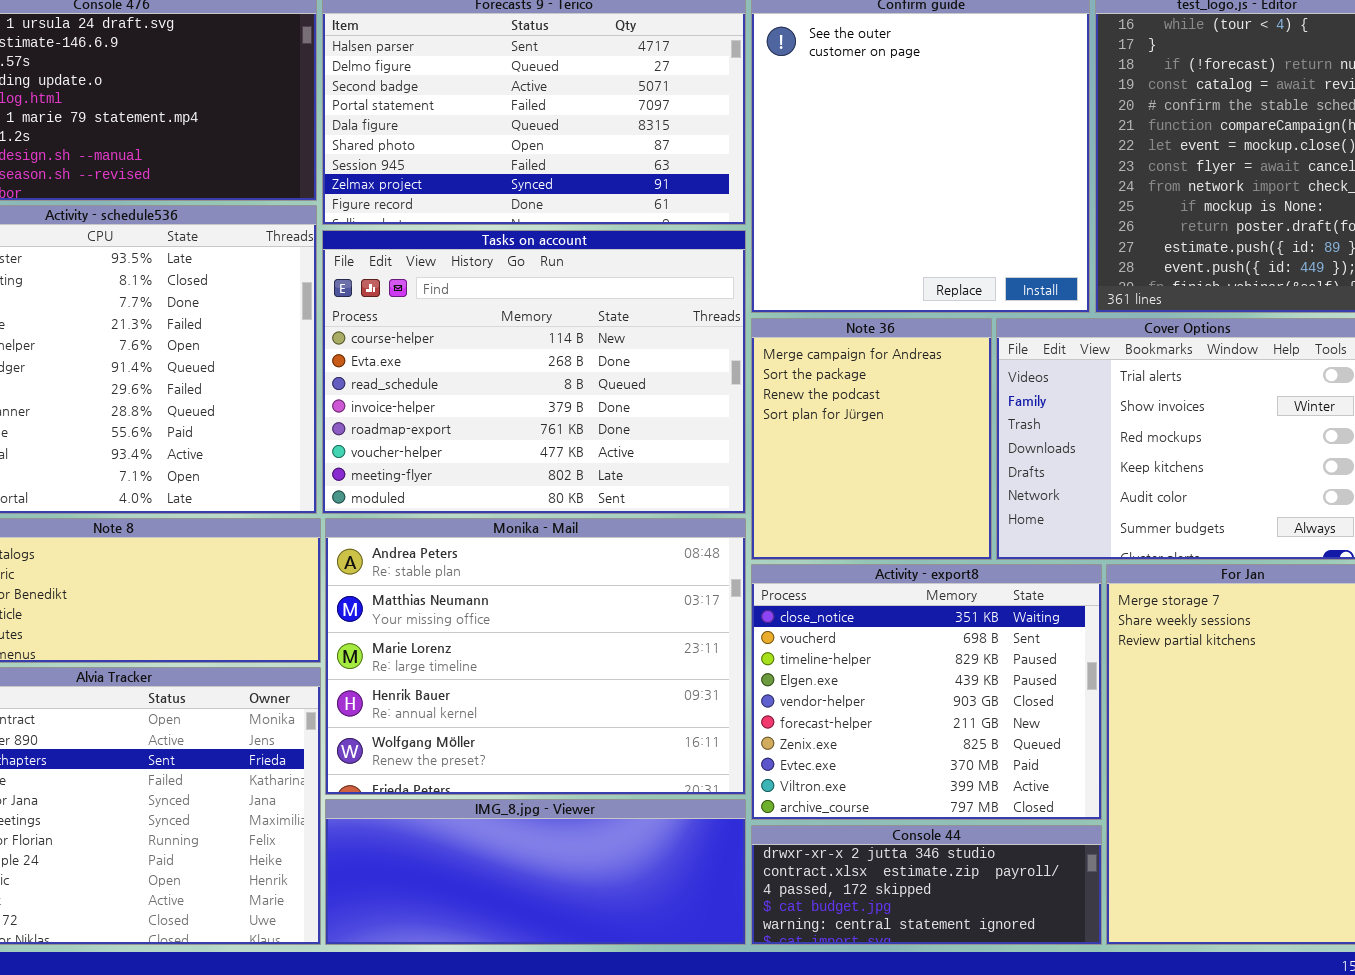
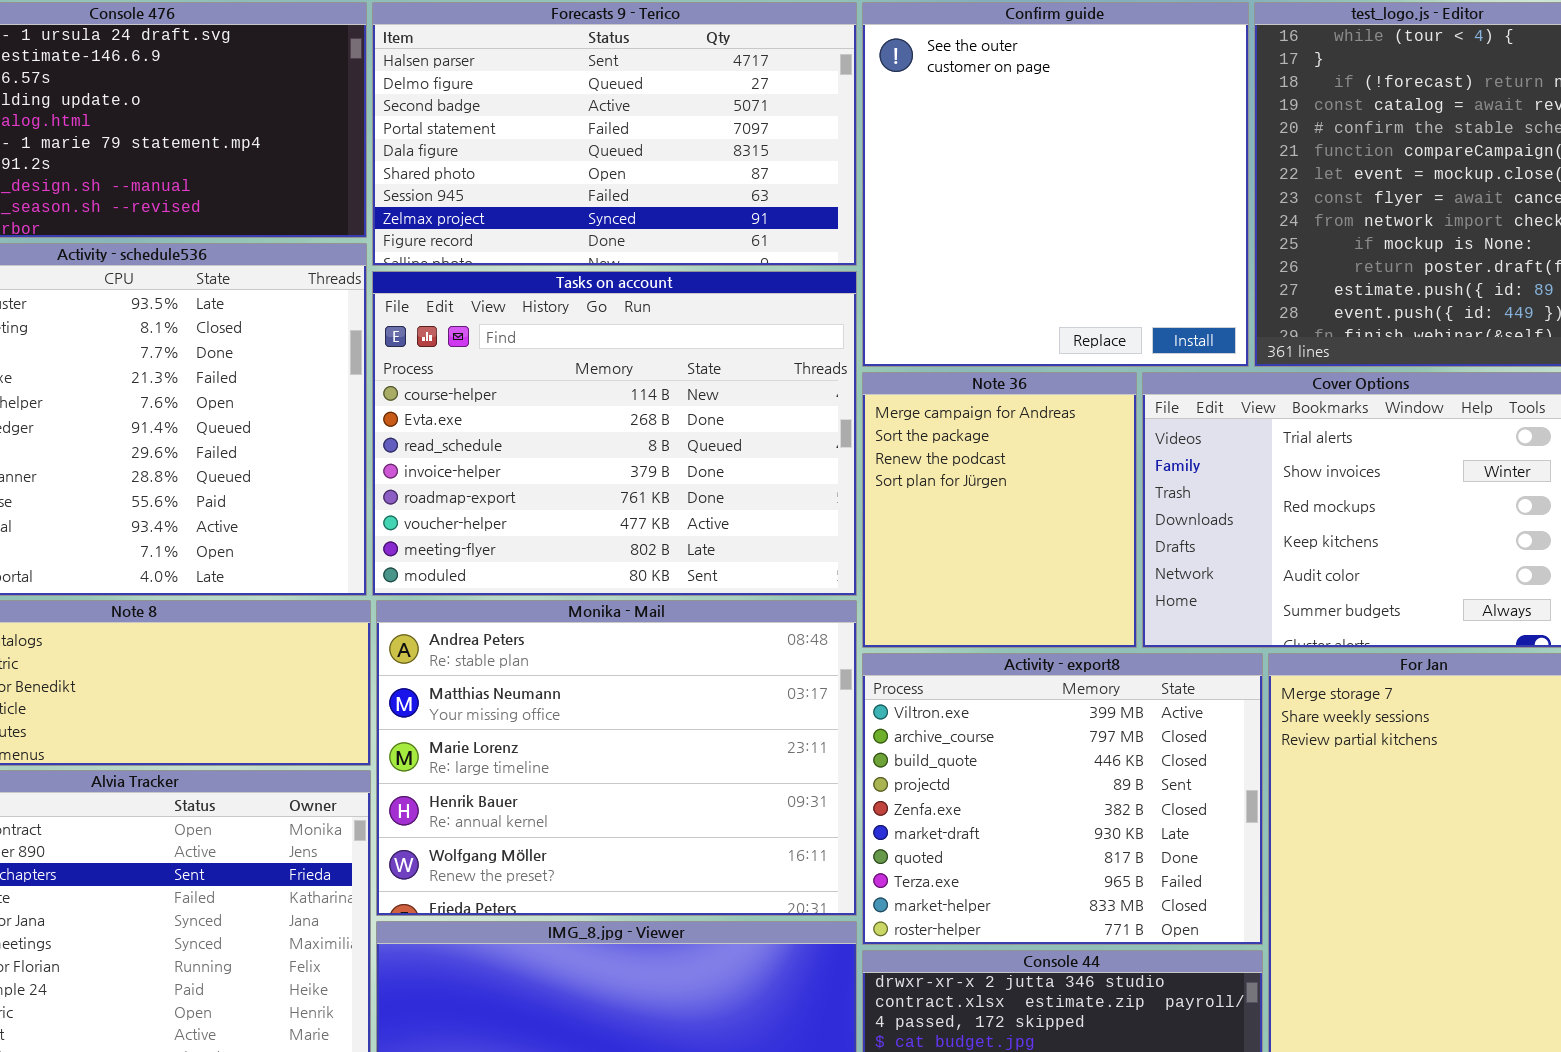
Activity - export8: [751,564,1102,820] -> [862,653,1263,945], scrolled down 8 rows

